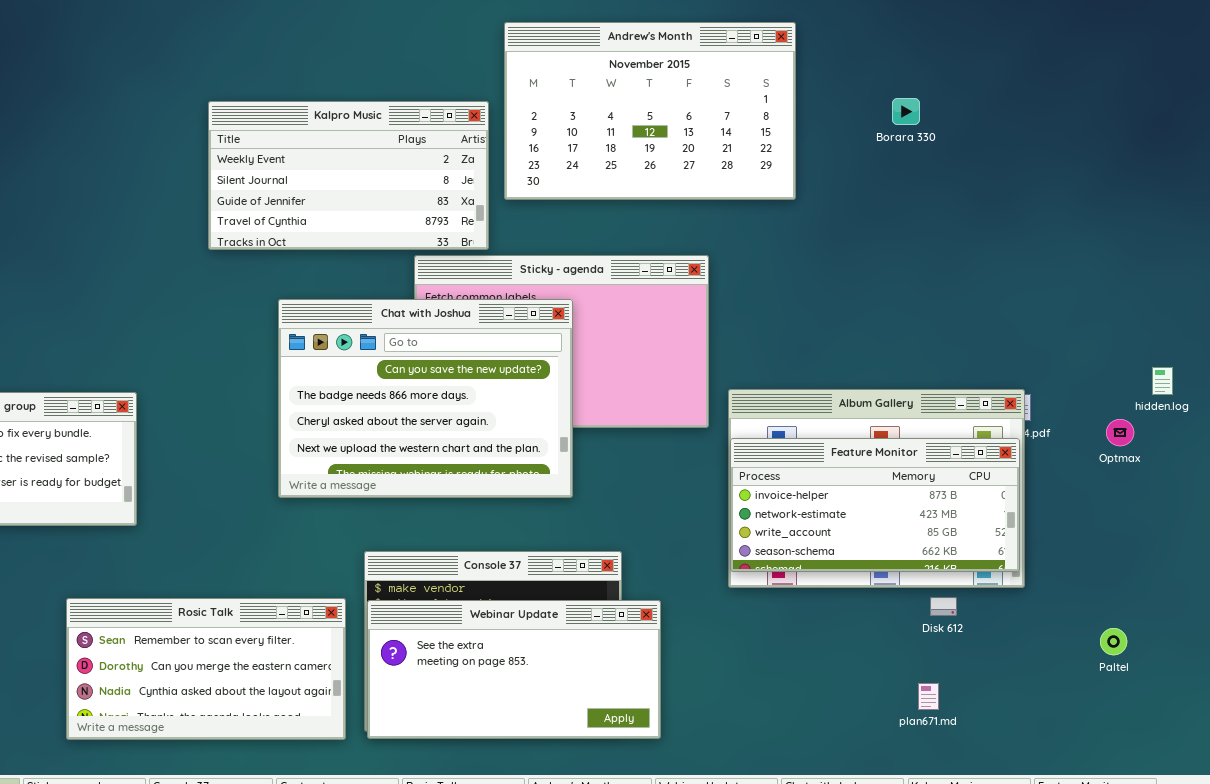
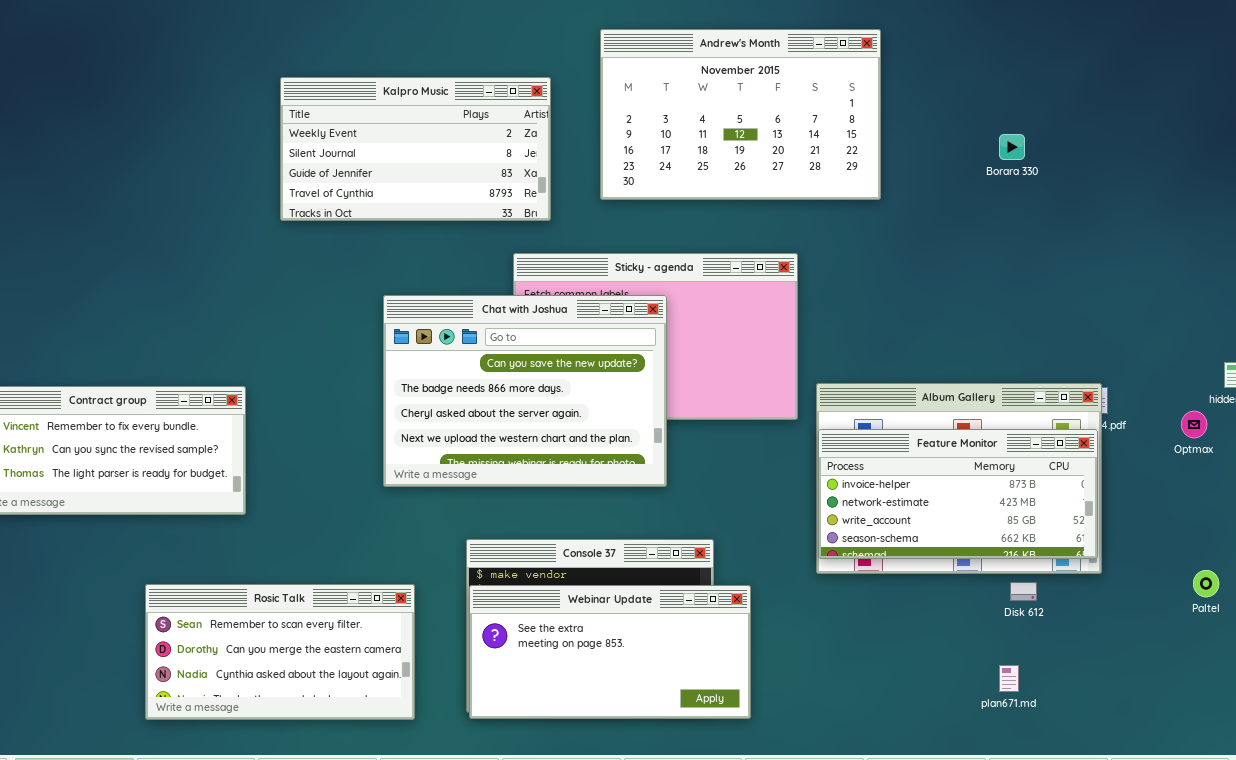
Borara 330: [892,98,920,125] -> [999,134,1025,160], moved
Kalpro Music: [208,101,489,250] -> [280,77,551,221], moved
Rosic Talk: [66,598,346,740] -> [145,584,415,720], moved
Paltel: [1100,628,1127,655] -> [1193,570,1219,597], moved

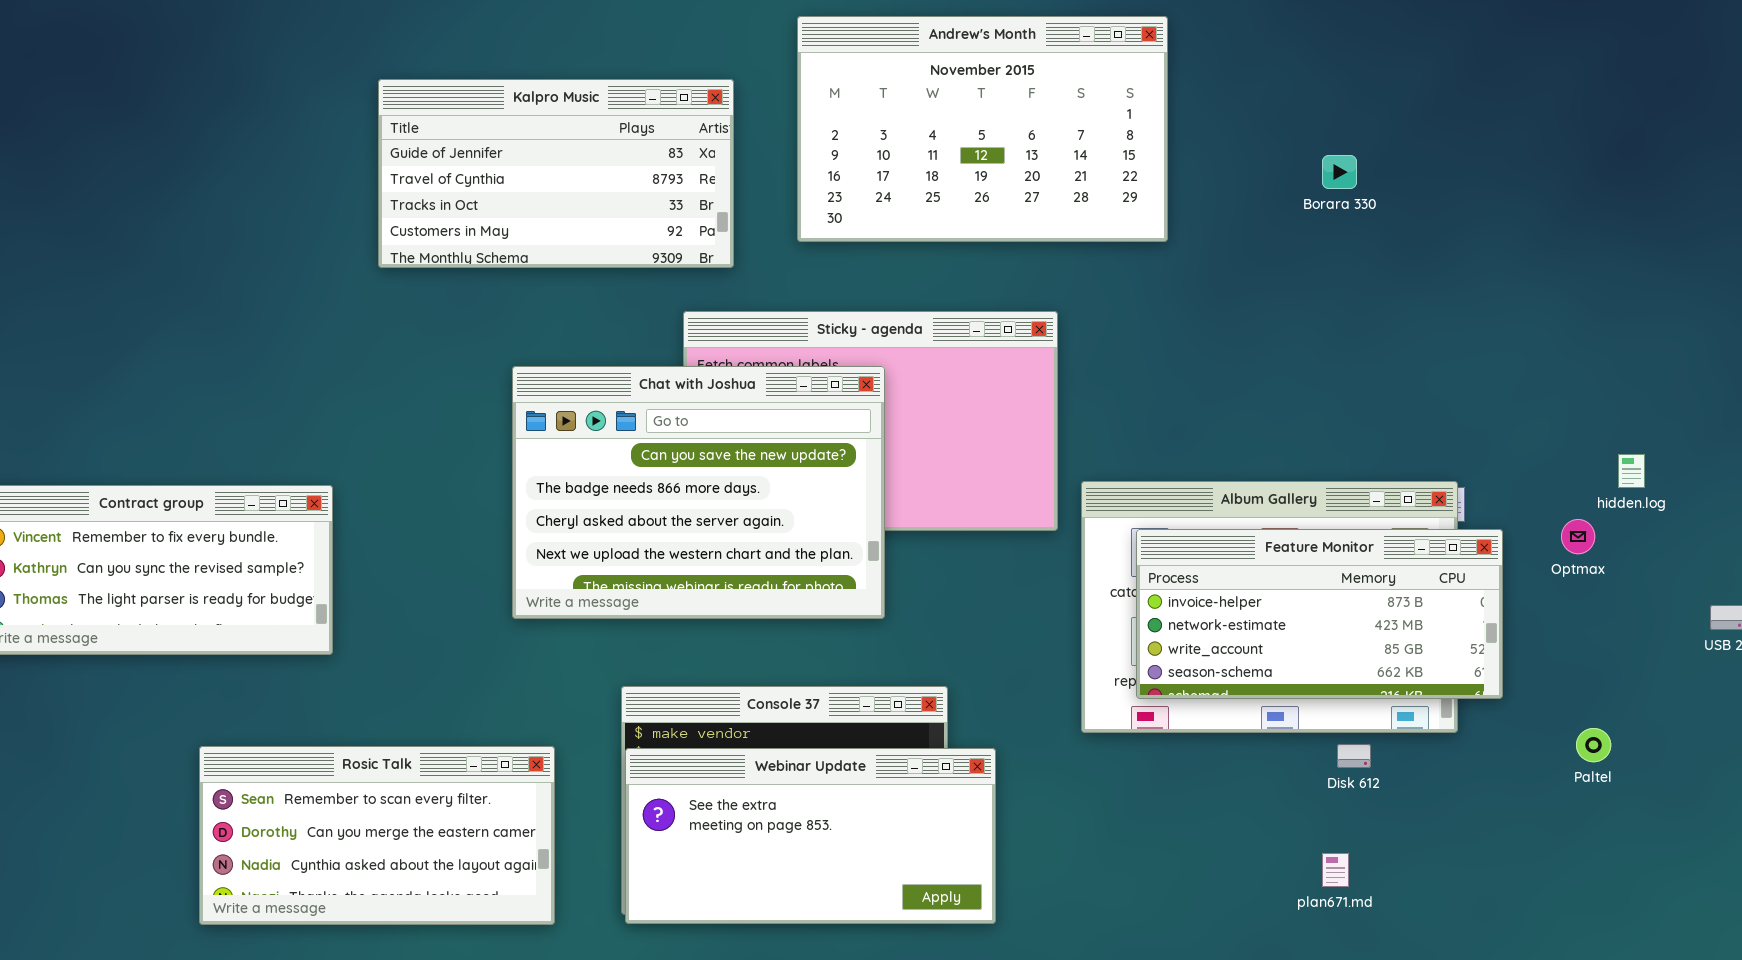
Kalpro Music: [280,77,551,221] -> [378,79,734,268], scrolled down 2 rows
Feature Monitor: [818,429,1098,559] -> [1136,529,1503,699], moved

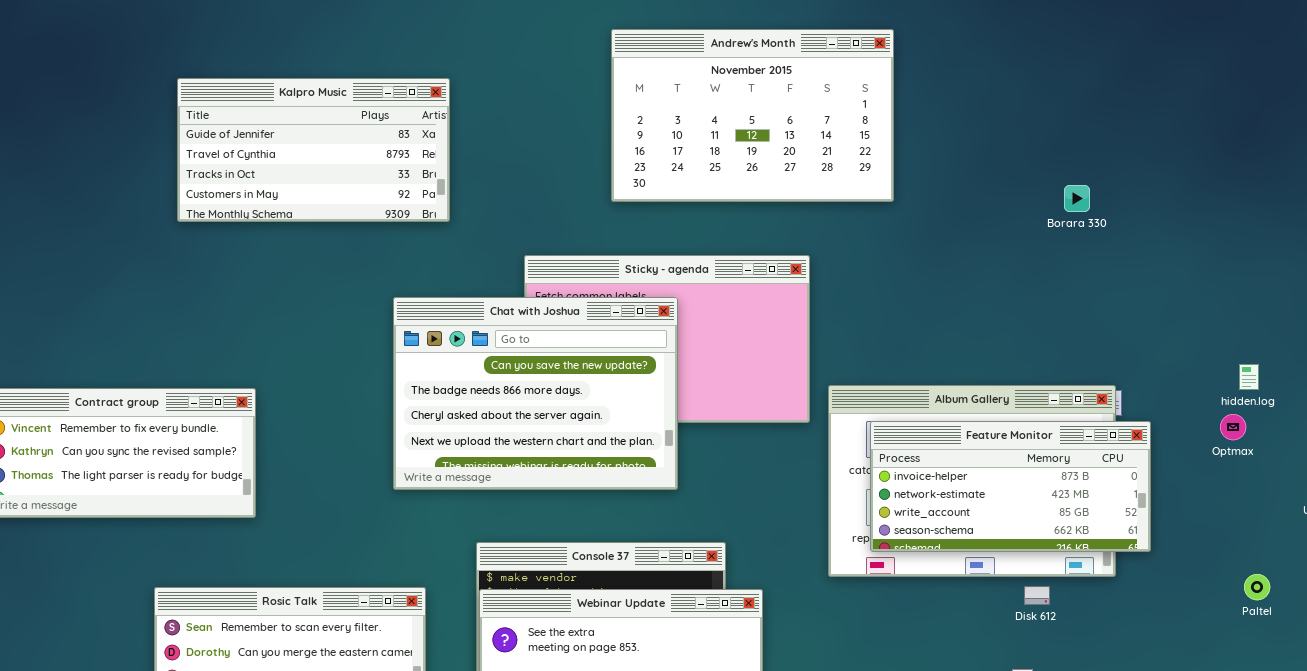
Kalpro Music: [378,79,734,268] -> [177,78,450,222], moved
Borara 330: [1322,155,1357,189] -> [1064,185,1090,212], moved
Optmax: [1561,519,1595,554] -> [1220,414,1246,440], moved
Paltel: [1576,728,1611,762] -> [1244,574,1270,600], moved

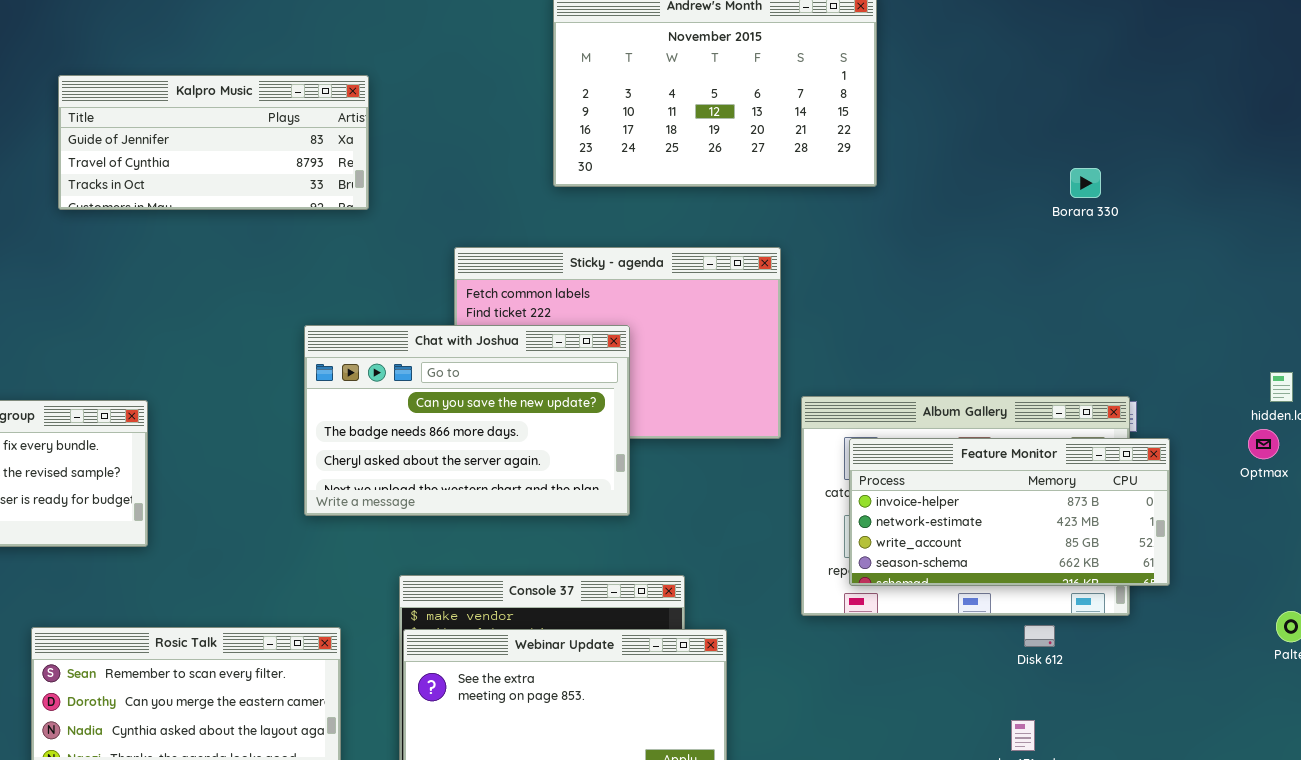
Kalpro Music: [177,78,450,222] -> [58,75,369,210], resized
Chat with Joshua: [393,297,678,490] -> [304,325,630,516], resized

